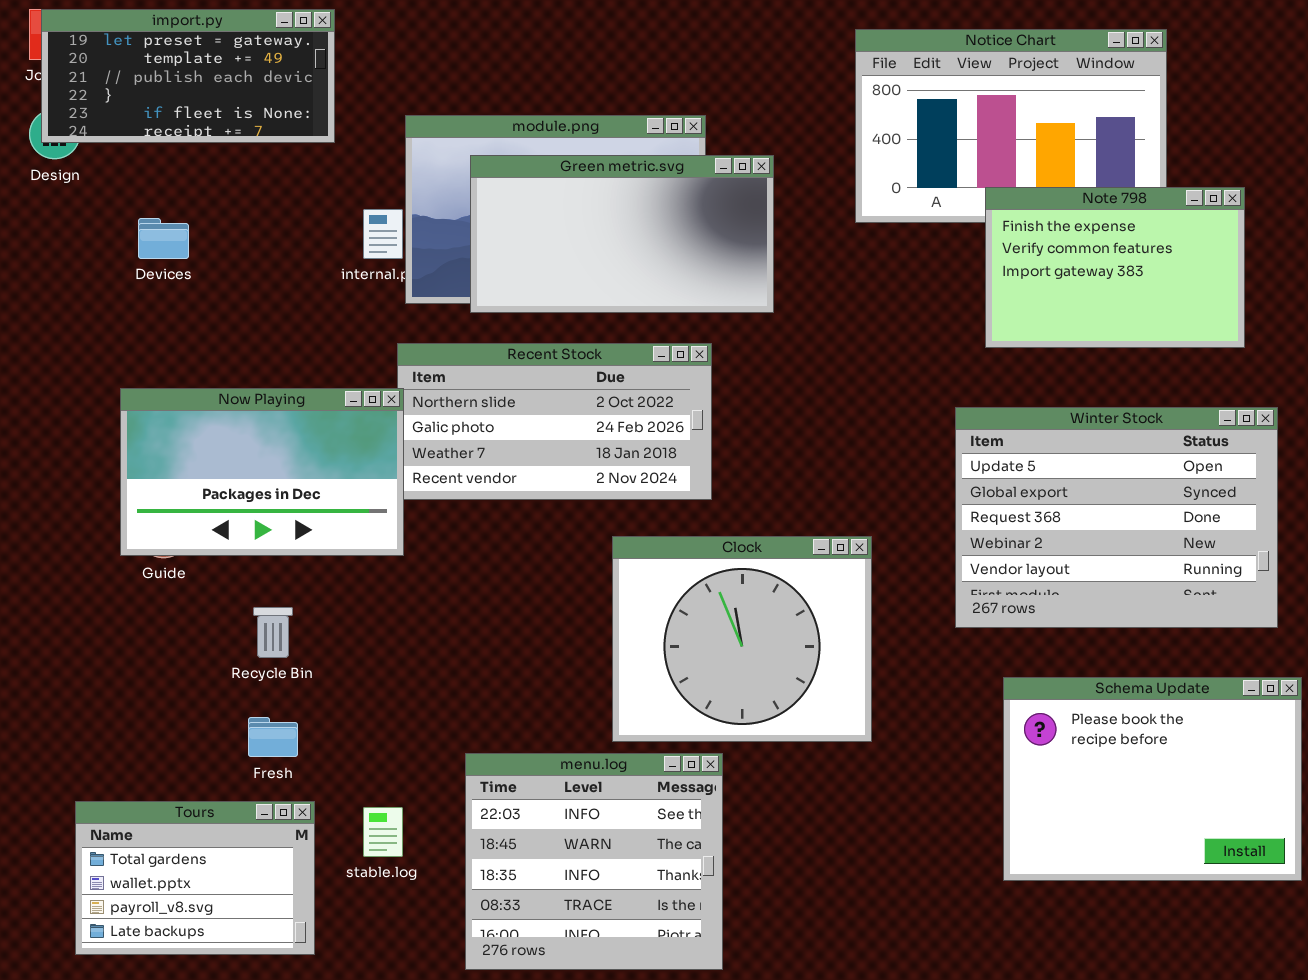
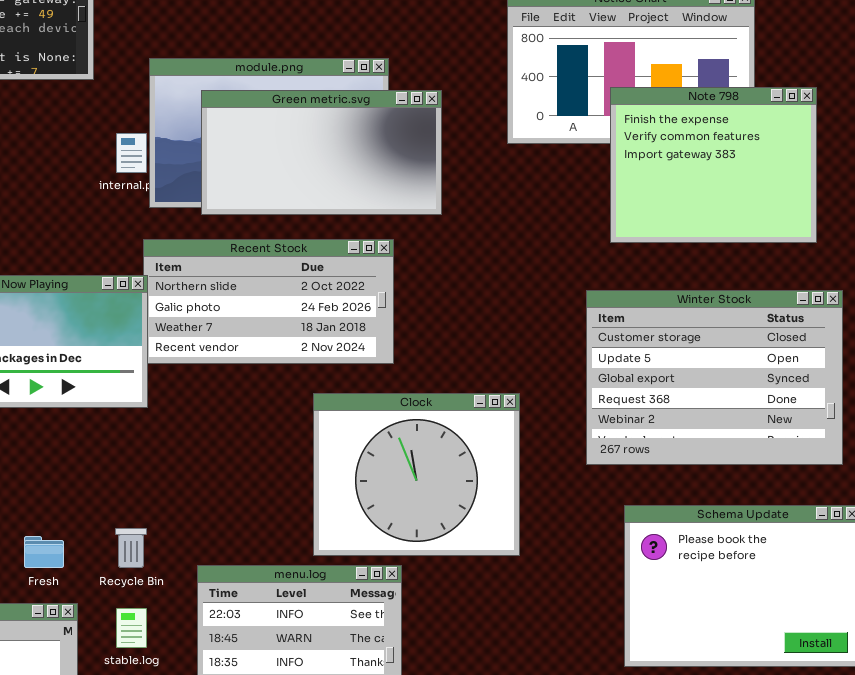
Note 798: [985,187,1245,348] -> [610,87,817,243], resized
Winter Stock: [955,407,1278,628] -> [586,290,843,465], scrolled up 1 row
Recycle Bin: [253,607,293,658] -> [115,528,147,568], moved

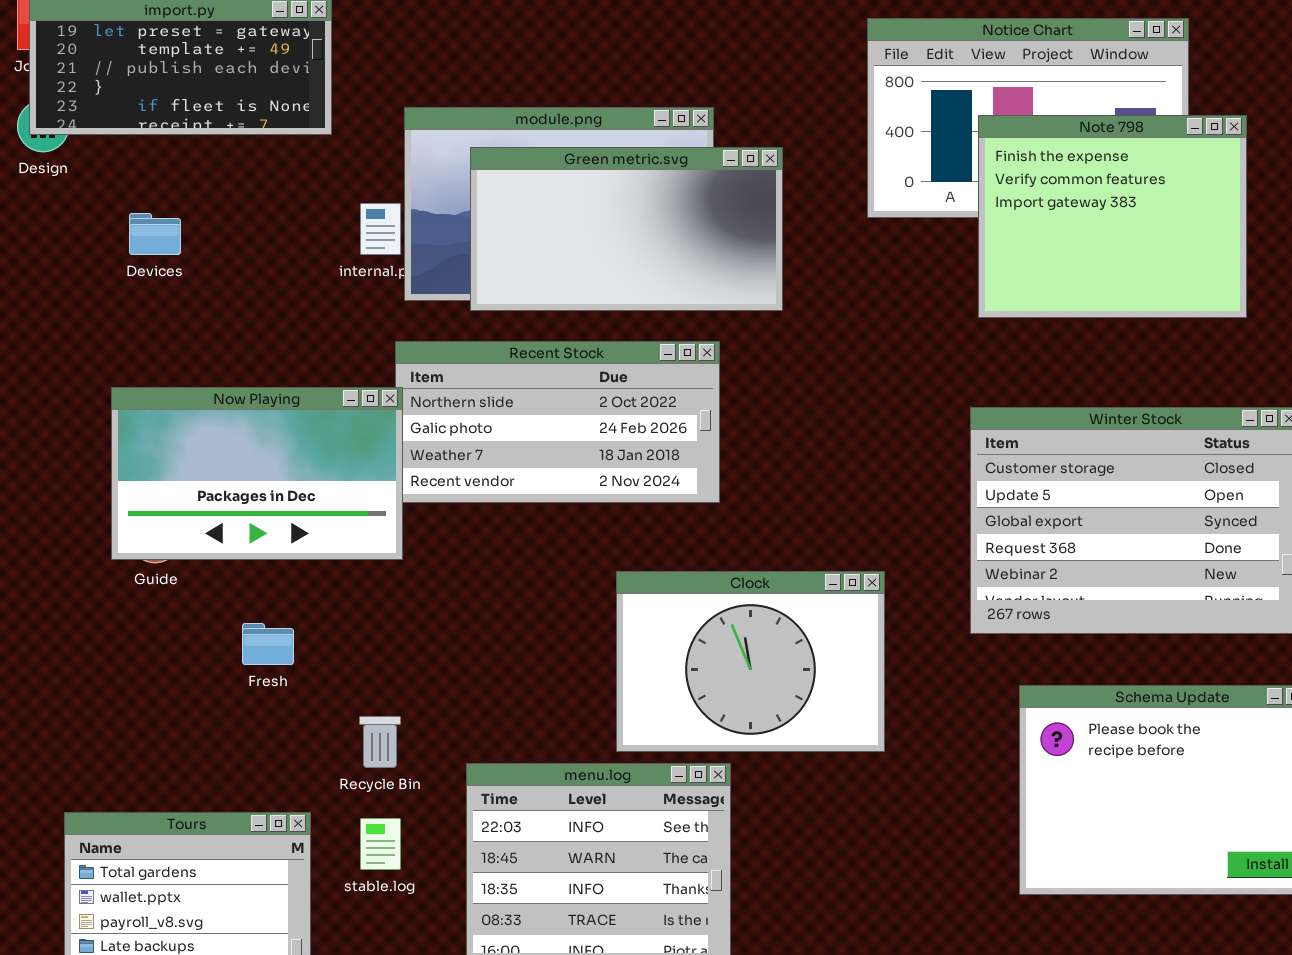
Note 798: [610,87,817,243] -> [978,115,1247,318], moved
Clock: [313,393,520,556] -> [616,571,885,752], resized
Fresh: [24,536,64,568] -> [242,623,294,665], moved

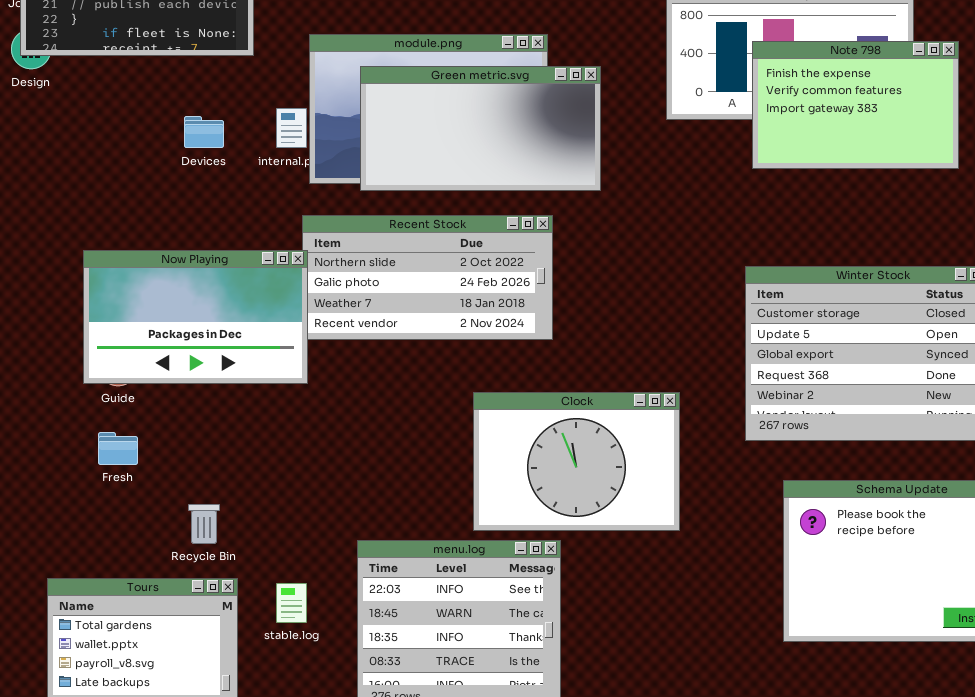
Note 798: [978,115,1247,318] -> [752,41,959,169], resized
Devices: [129,213,181,255] -> [184,116,224,148], moved
Fresh: [242,623,294,665] -> [98,432,138,465], moved
Recycle Bin: [359,716,401,768] -> [188,504,220,544], moved

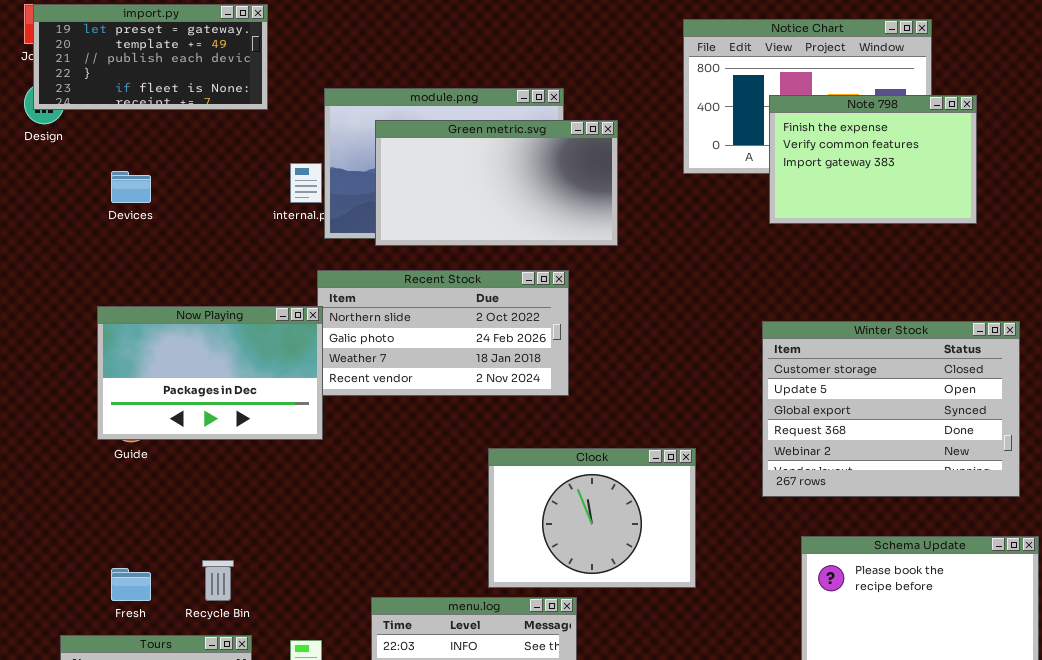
Devices: [184,116,224,148] -> [111,171,151,203], moved
Fresh: [98,432,138,465] -> [111,568,151,601], moved

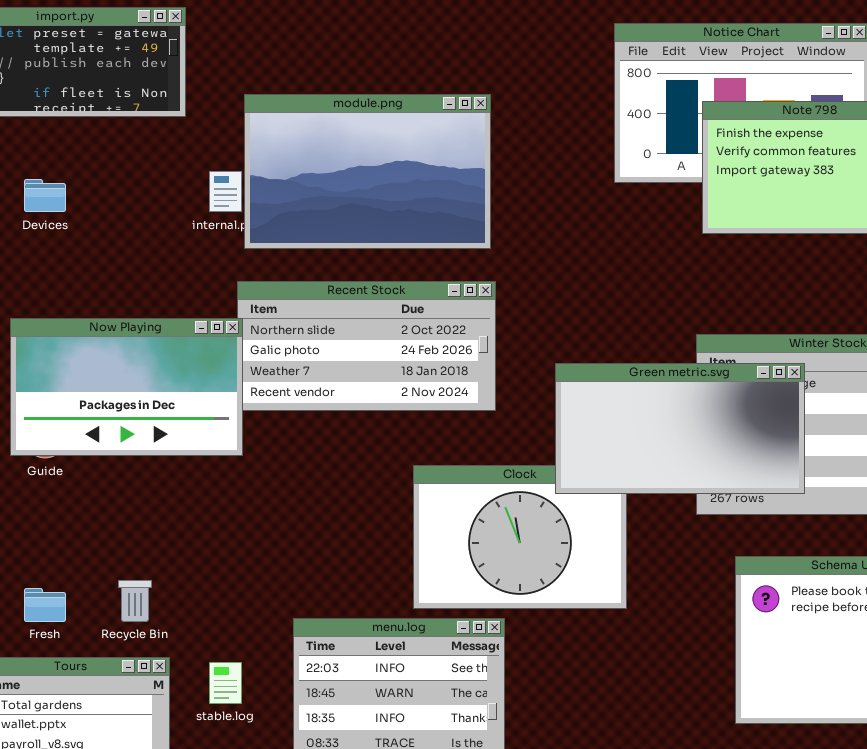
Green metric.svg: [375,120,618,246] -> [555,363,805,494], moved

